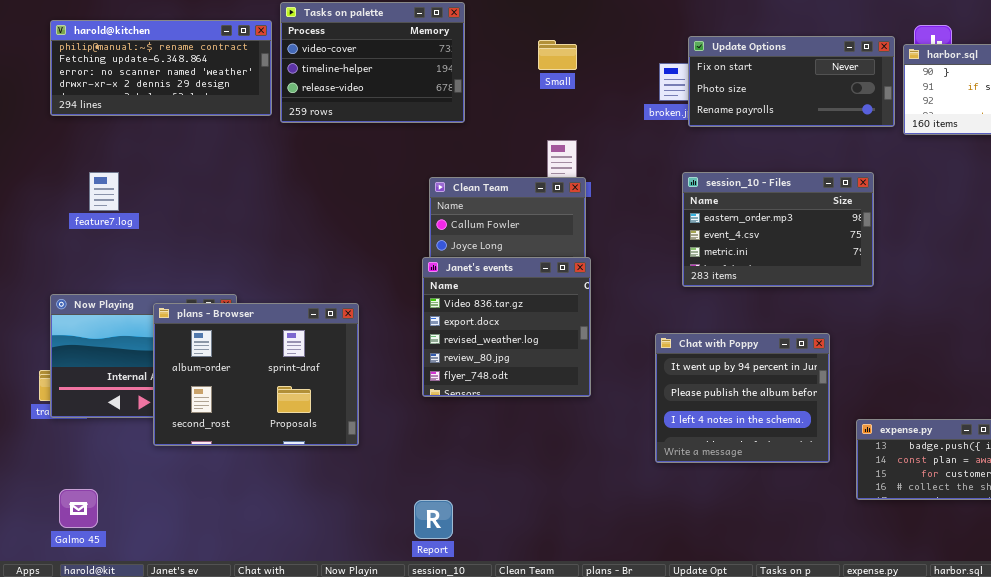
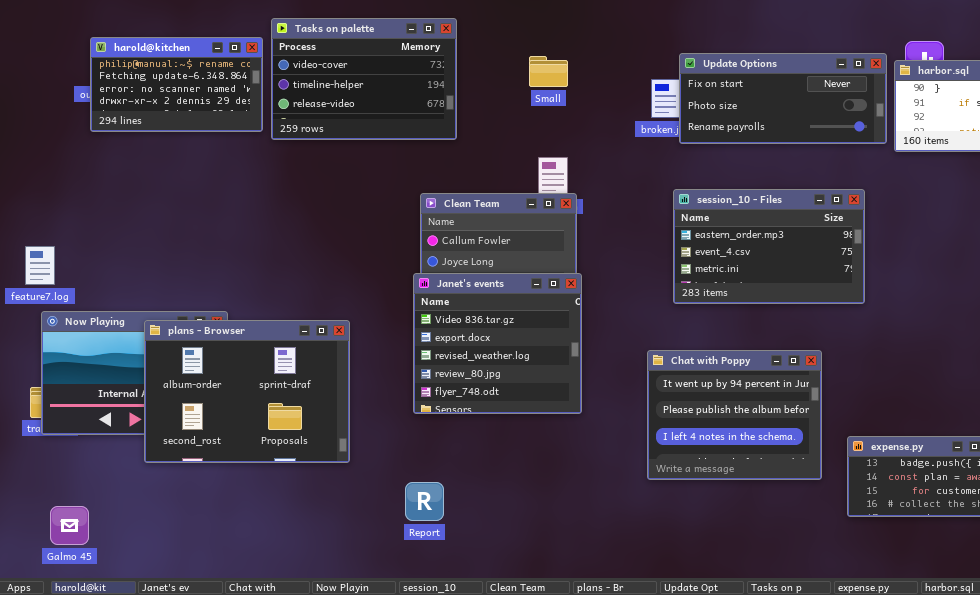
harold@kitchen: [50,20,272,116] -> [90,37,263,132], resized
feature7.log: [89,172,119,211] -> [25,246,55,285], moved
Report: [414,500,453,539] -> [405,482,444,521], moved

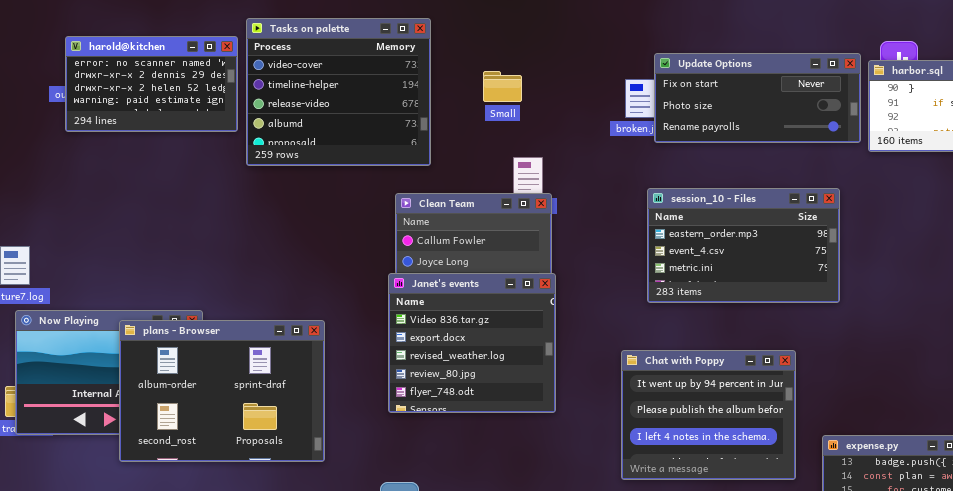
Tasks on palette: [271,18,457,140] -> [246,18,431,166], resized
harold@kitchen: [90,37,263,132] -> [65,36,238,132], scrolled down 2 rows
Small: [529,56,568,87] -> [483,71,522,102], moved

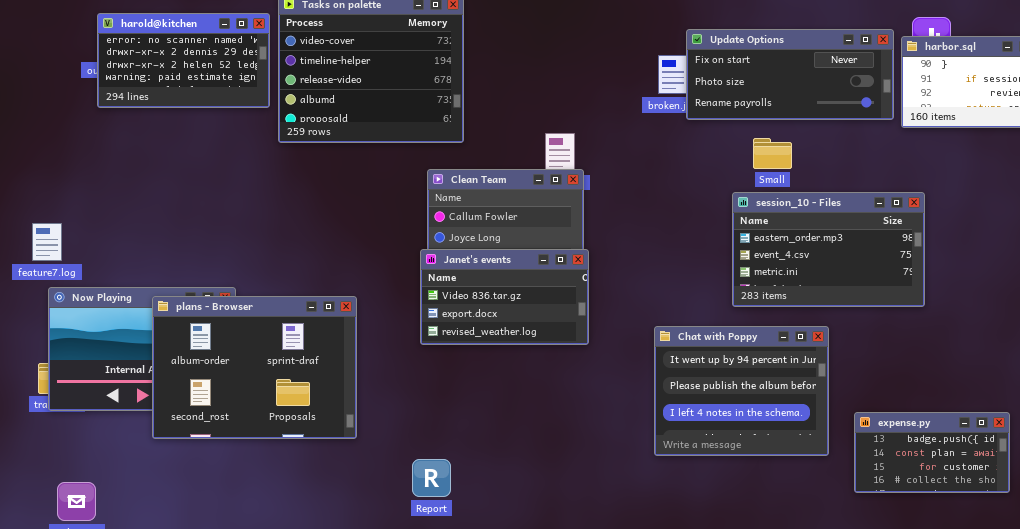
Small: [483,71,522,102] -> [753,138,792,169], moved
session_10 - Files: [647,188,840,303] -> [732,192,925,307], moved
Janet's events: [388,273,556,413] -> [420,249,589,345], resized

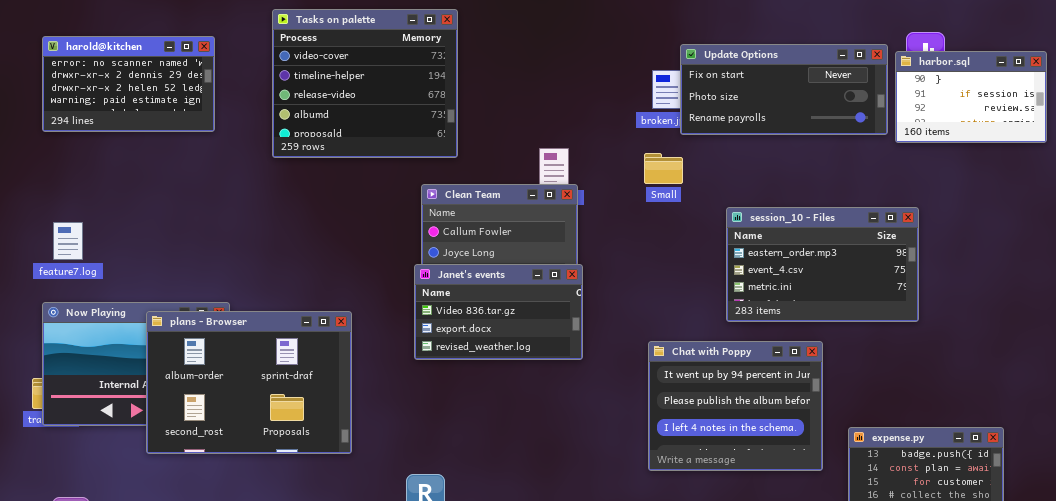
harold@kitchen: [97,13,270,108] -> [42,36,215,132], moved
Small: [753,138,792,169] -> [644,153,683,184], moved
feature7.log: [32,223,62,261] -> [53,222,83,260], moved

